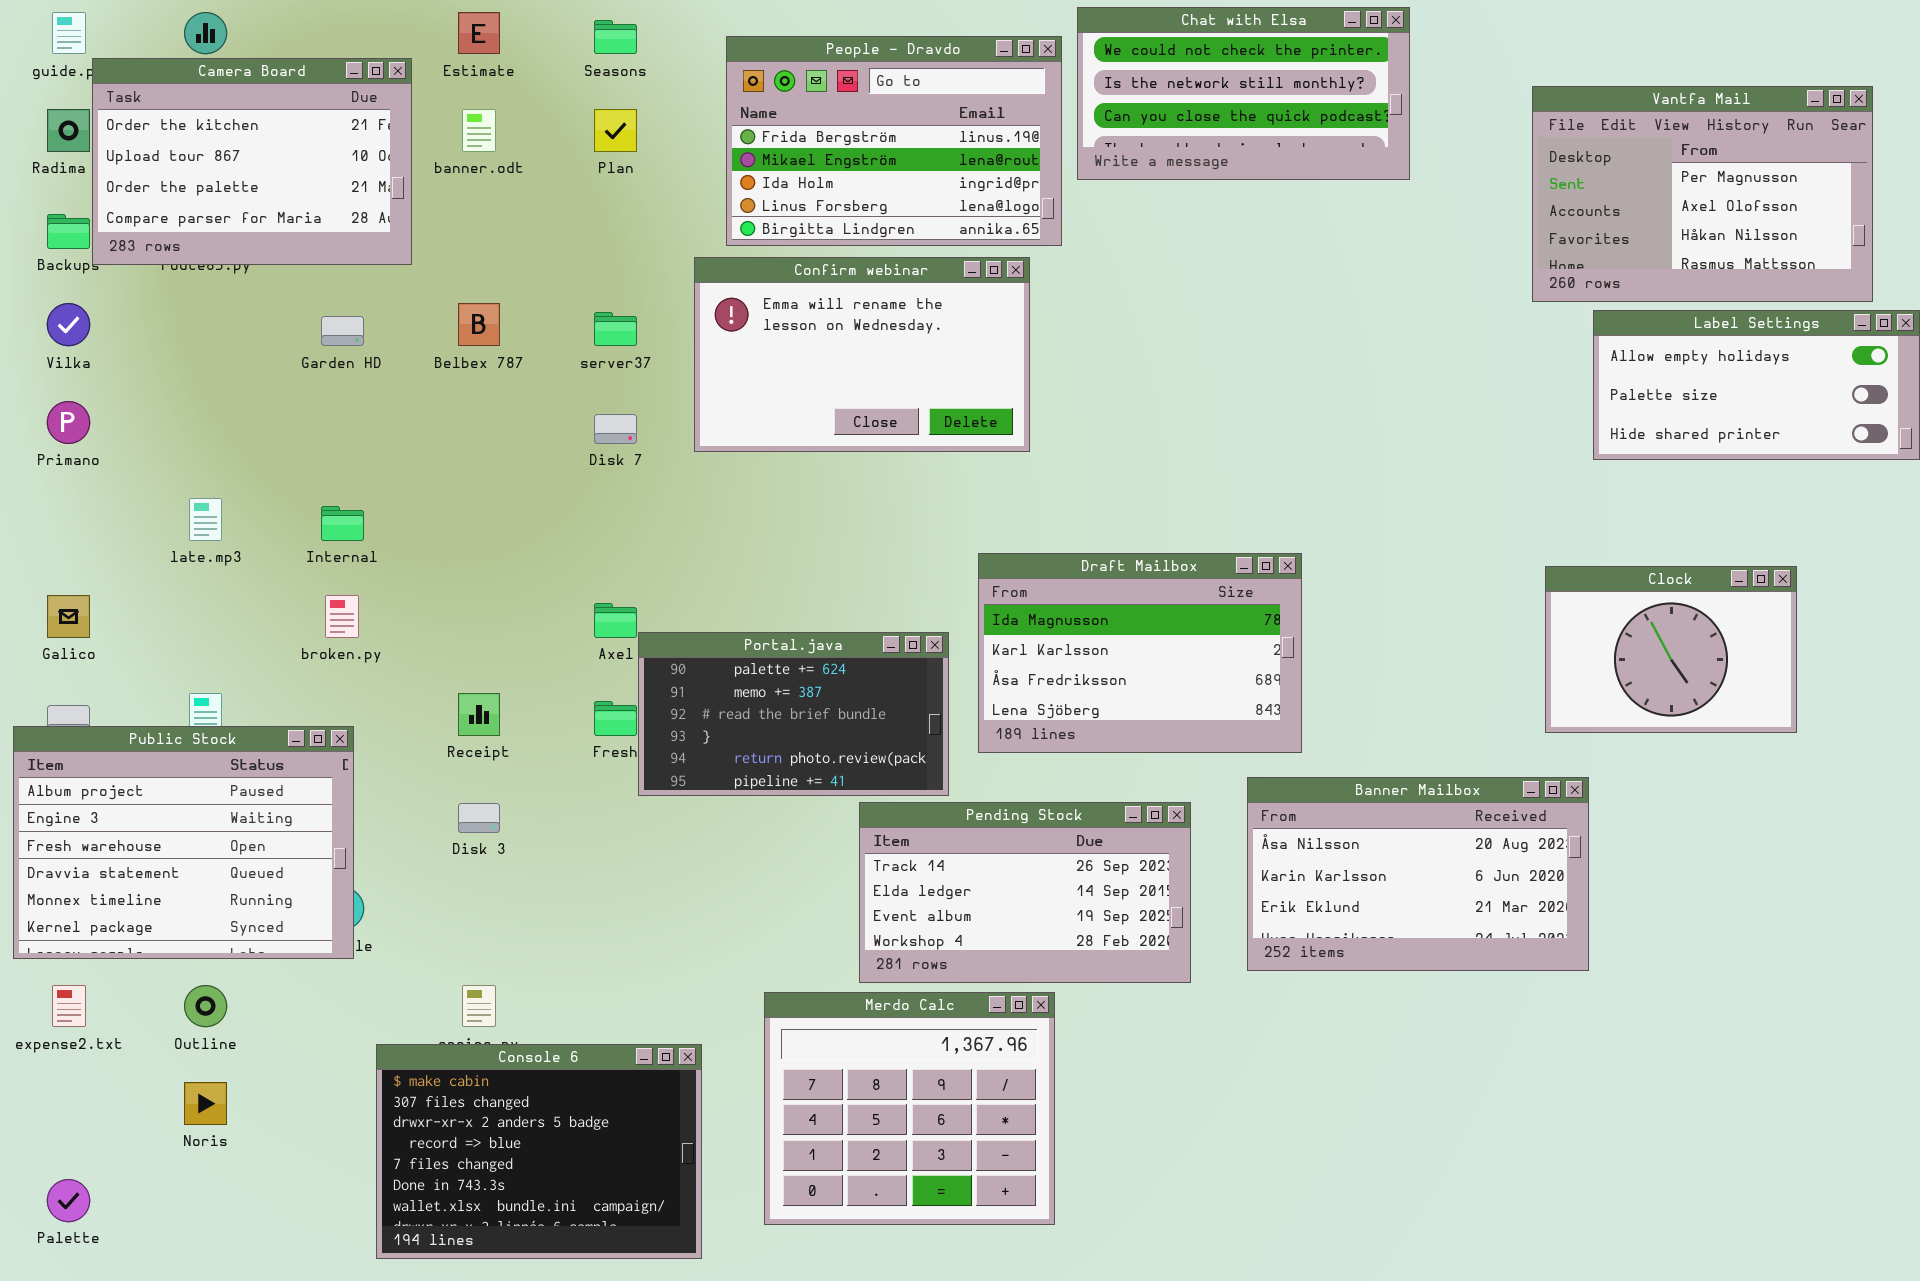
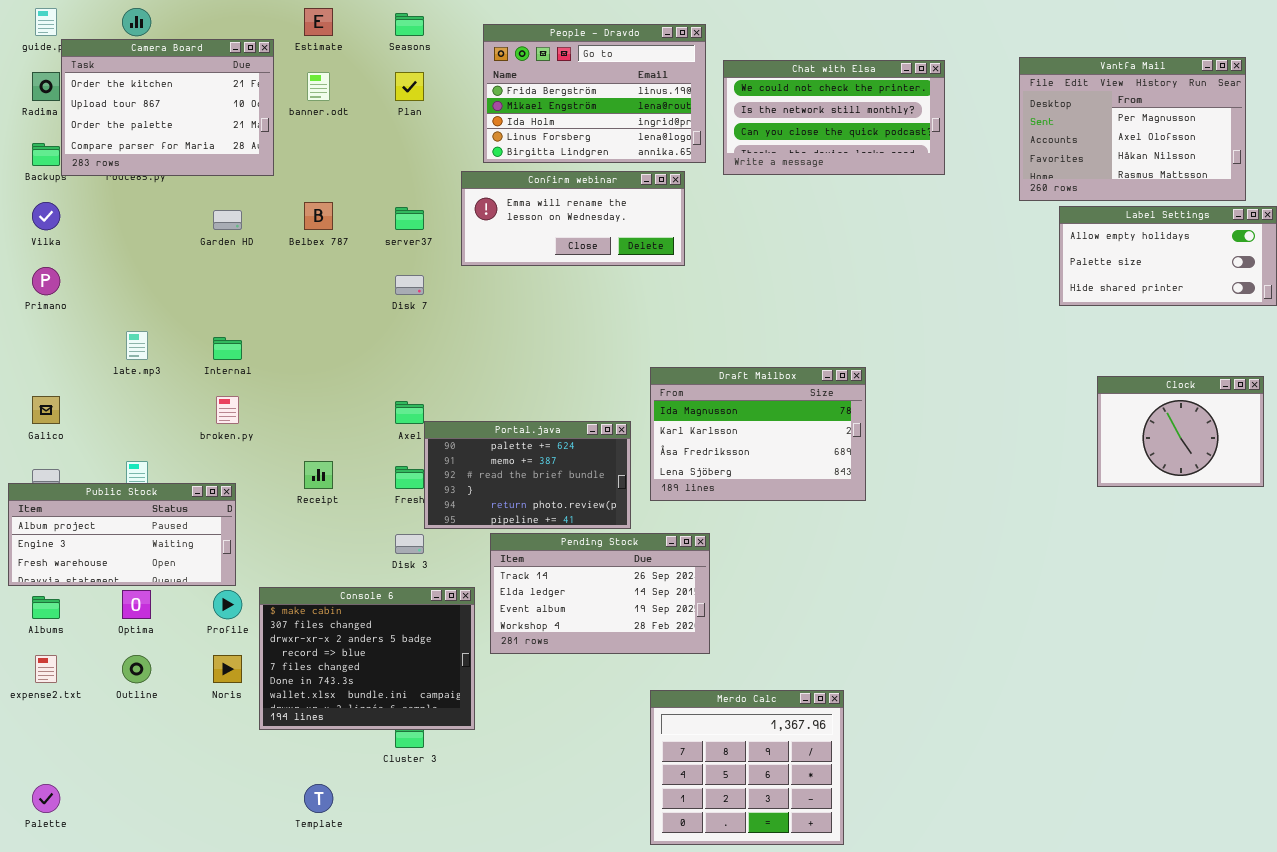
Chat with Elsa: [1077,7,1410,180] -> [723,60,945,175], moved
Confirm webinar: [694,257,1030,452] -> [461,171,685,266], resized
Clock: [1545,566,1797,733] -> [1097,376,1264,487], moved
Public Stock: [13,726,354,959] -> [8,483,236,586], resized
Banner Mailbox: [1247,777,1589,971] -> none, closed
Pending Stock: [859,802,1191,983] -> [490,533,710,654], moved
Disk 3: [458,803,500,833] -> [395,534,424,554], moved
Merdo Calc: [764,992,1055,1225] -> [650,690,844,845], moved
Console 6: [376,1044,702,1259] -> [259,587,475,730], moved
Noris: [184,1082,227,1125] -> [213,655,242,683], moved

